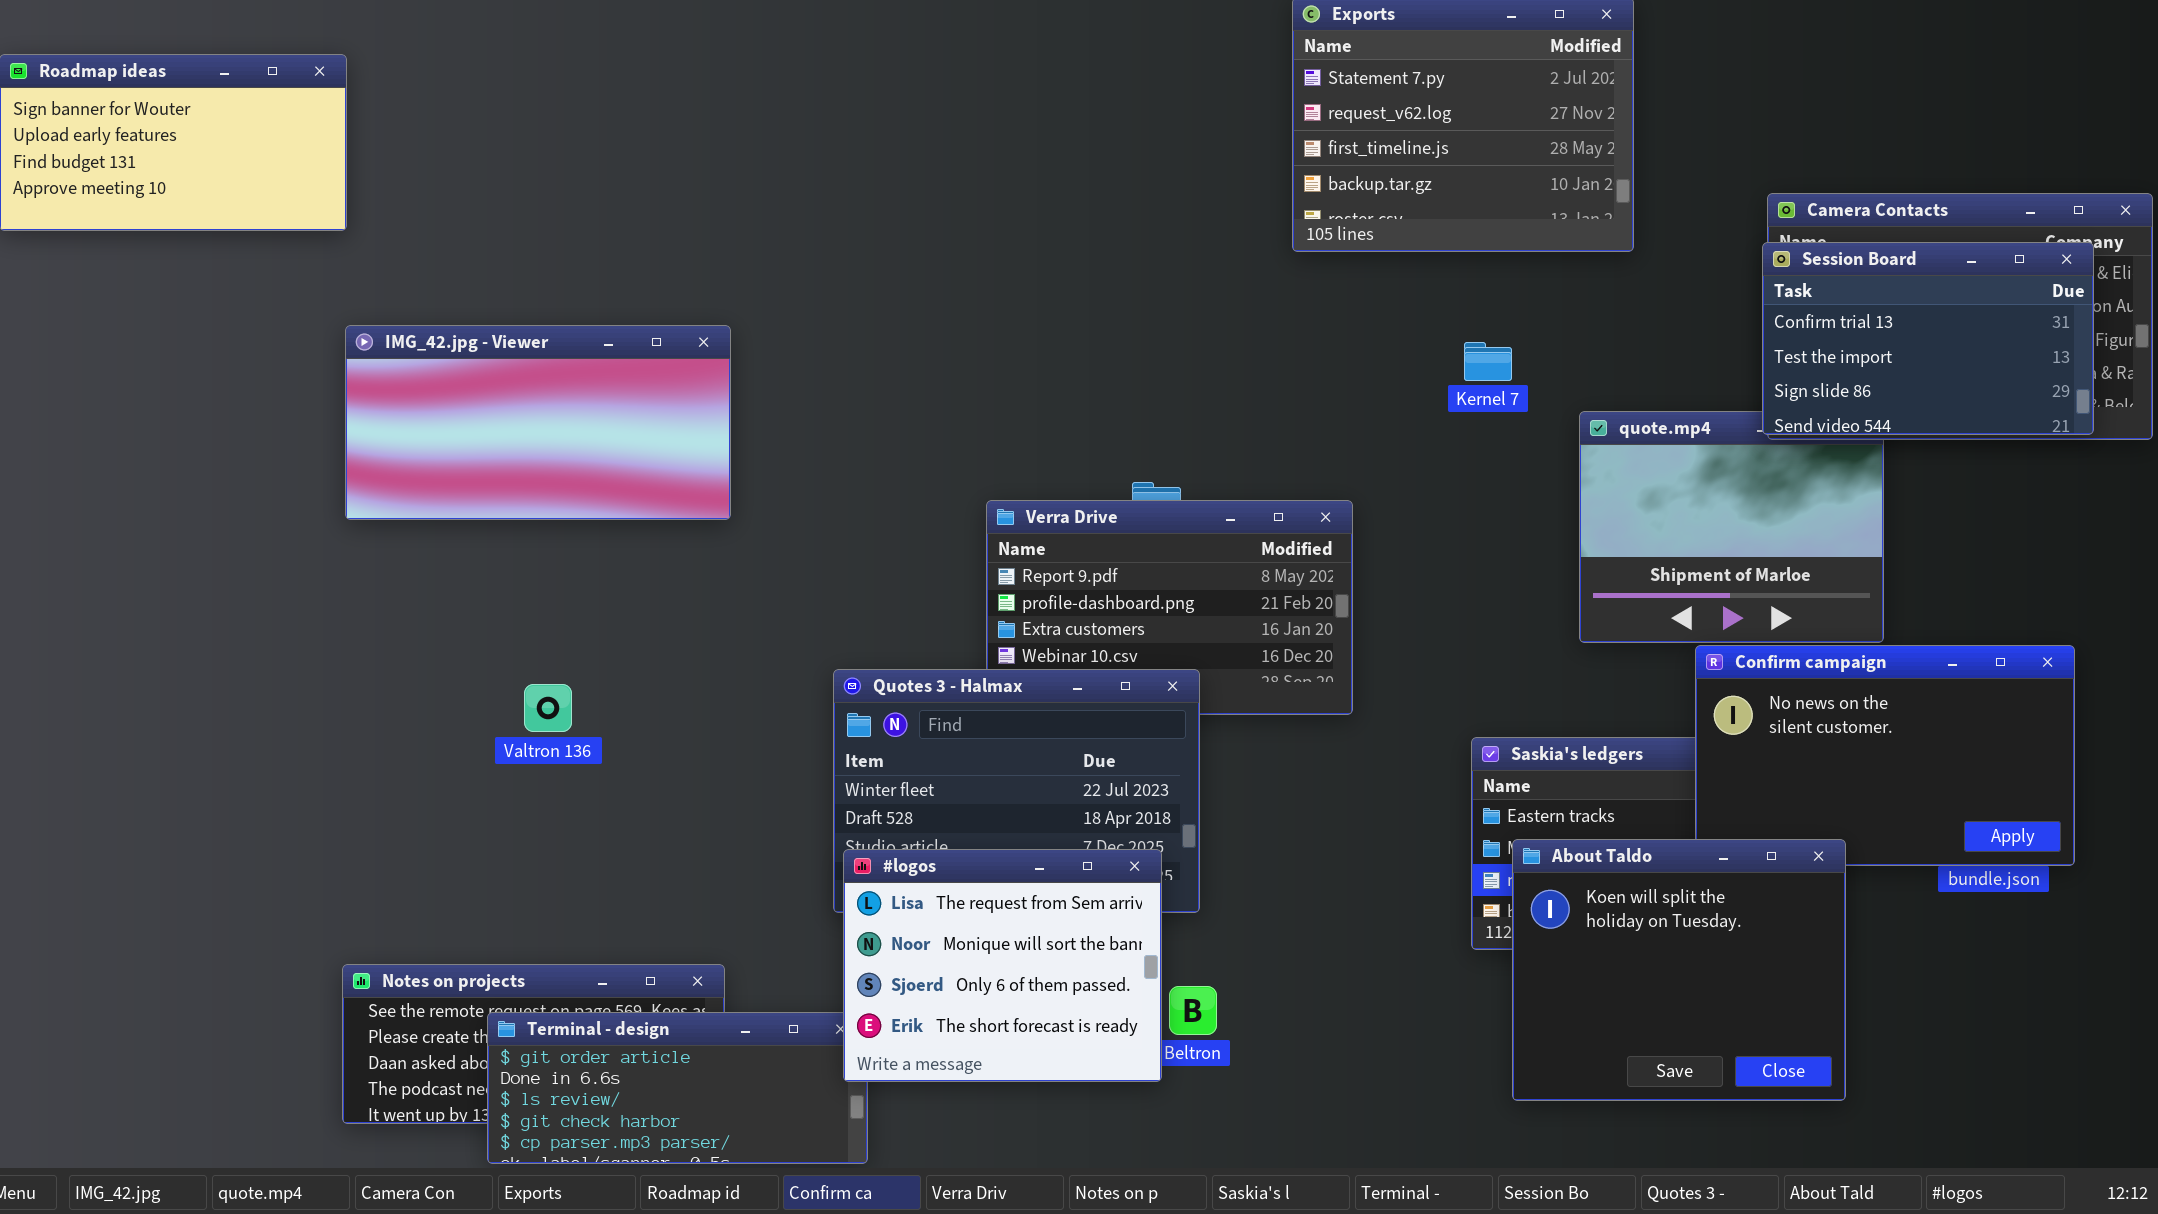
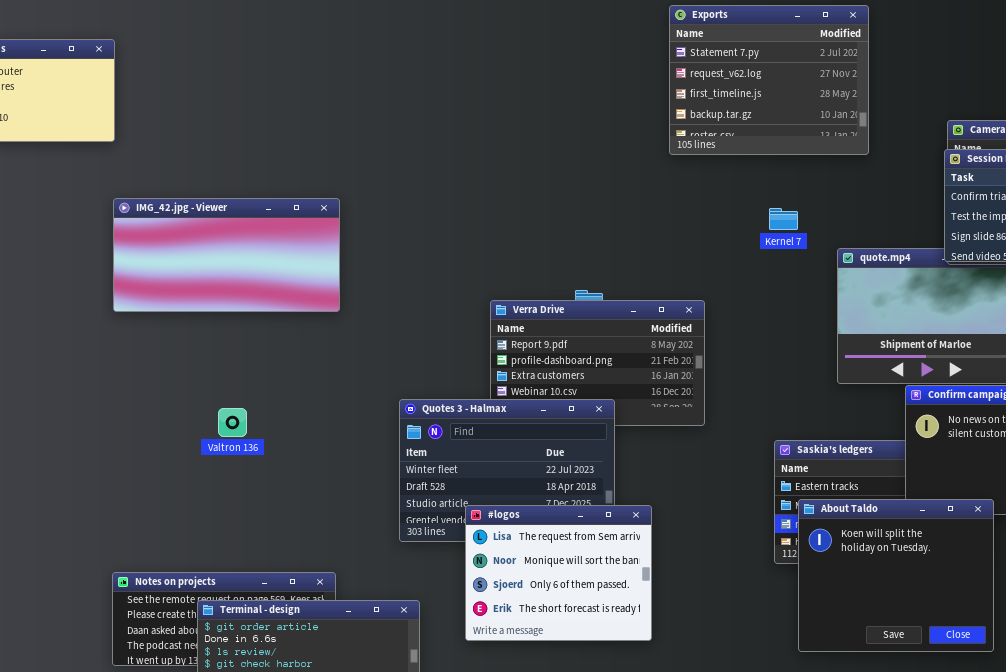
#logos: [843,849,1162,1082] -> [465,505,652,641], moved

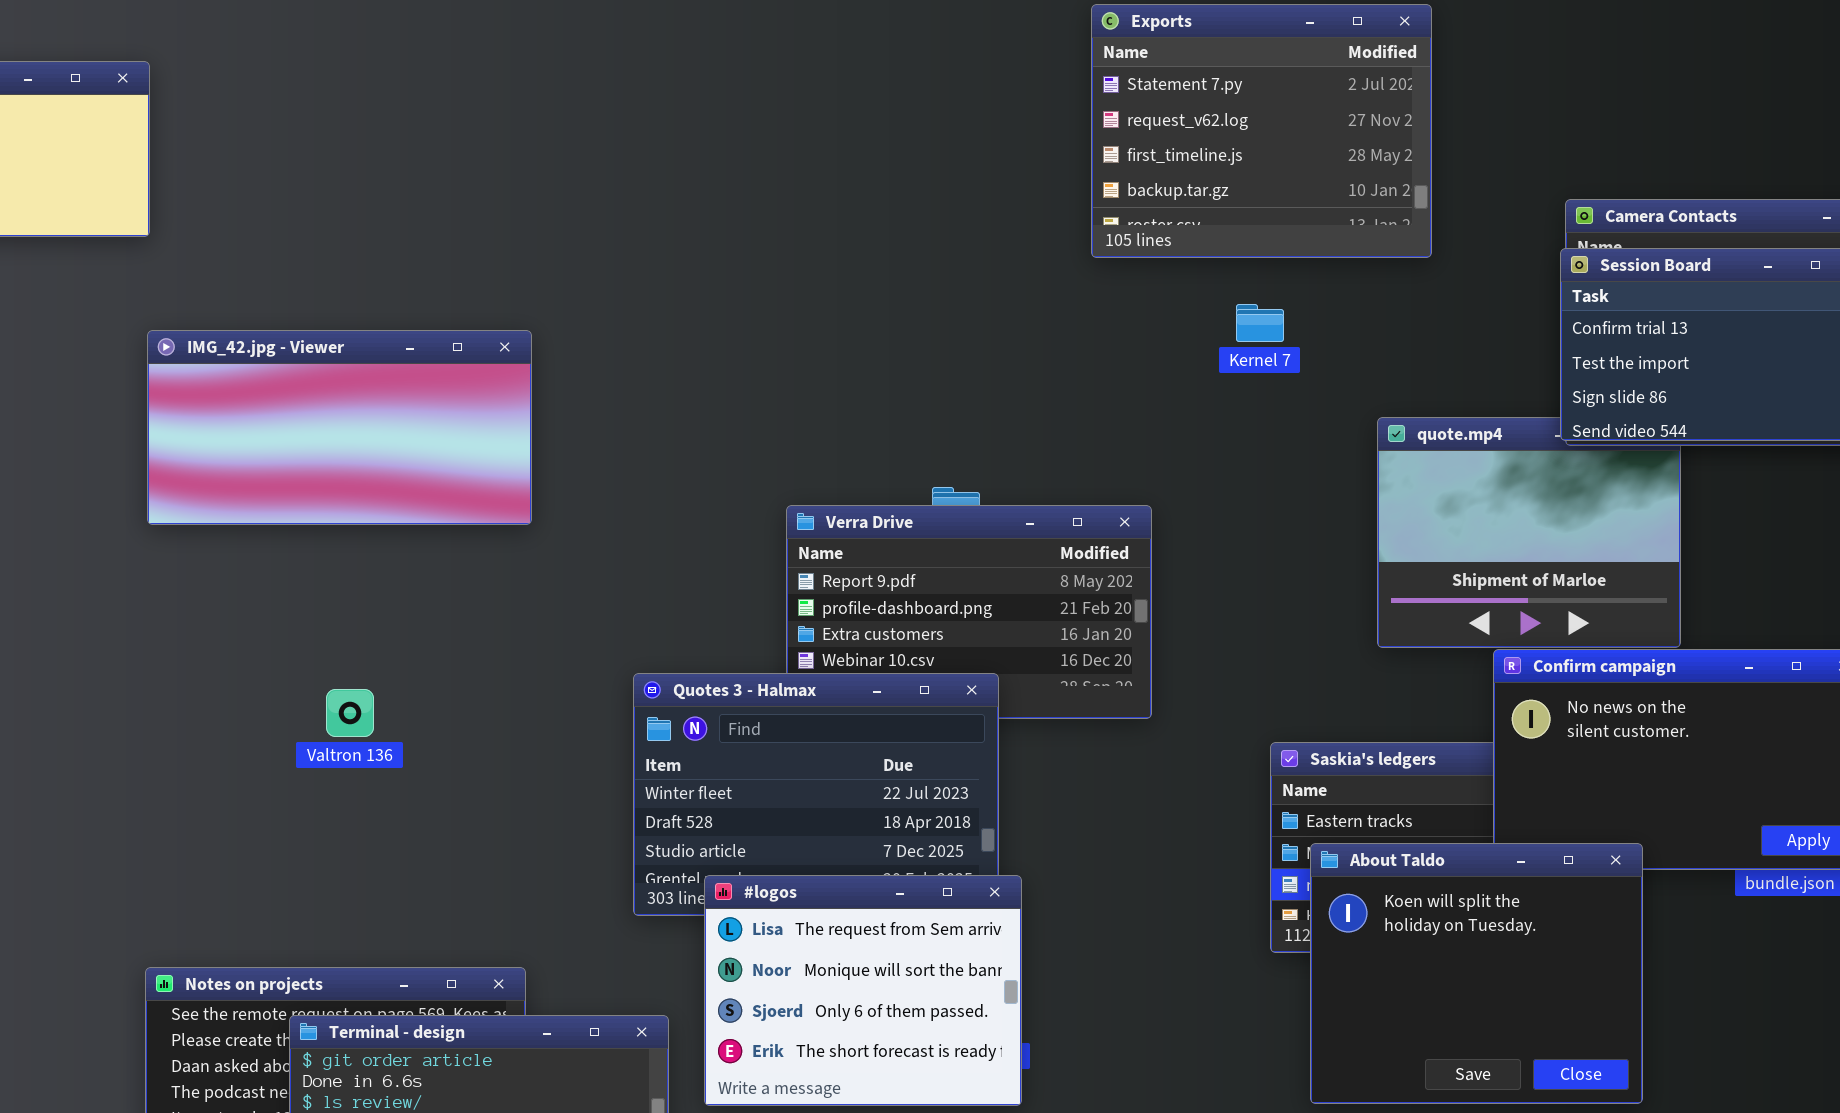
Kernel 7: [769,208,798,230] -> [1236,304,1284,342], moved
#logos: [465,505,652,641] -> [704,875,1022,1106], moved

